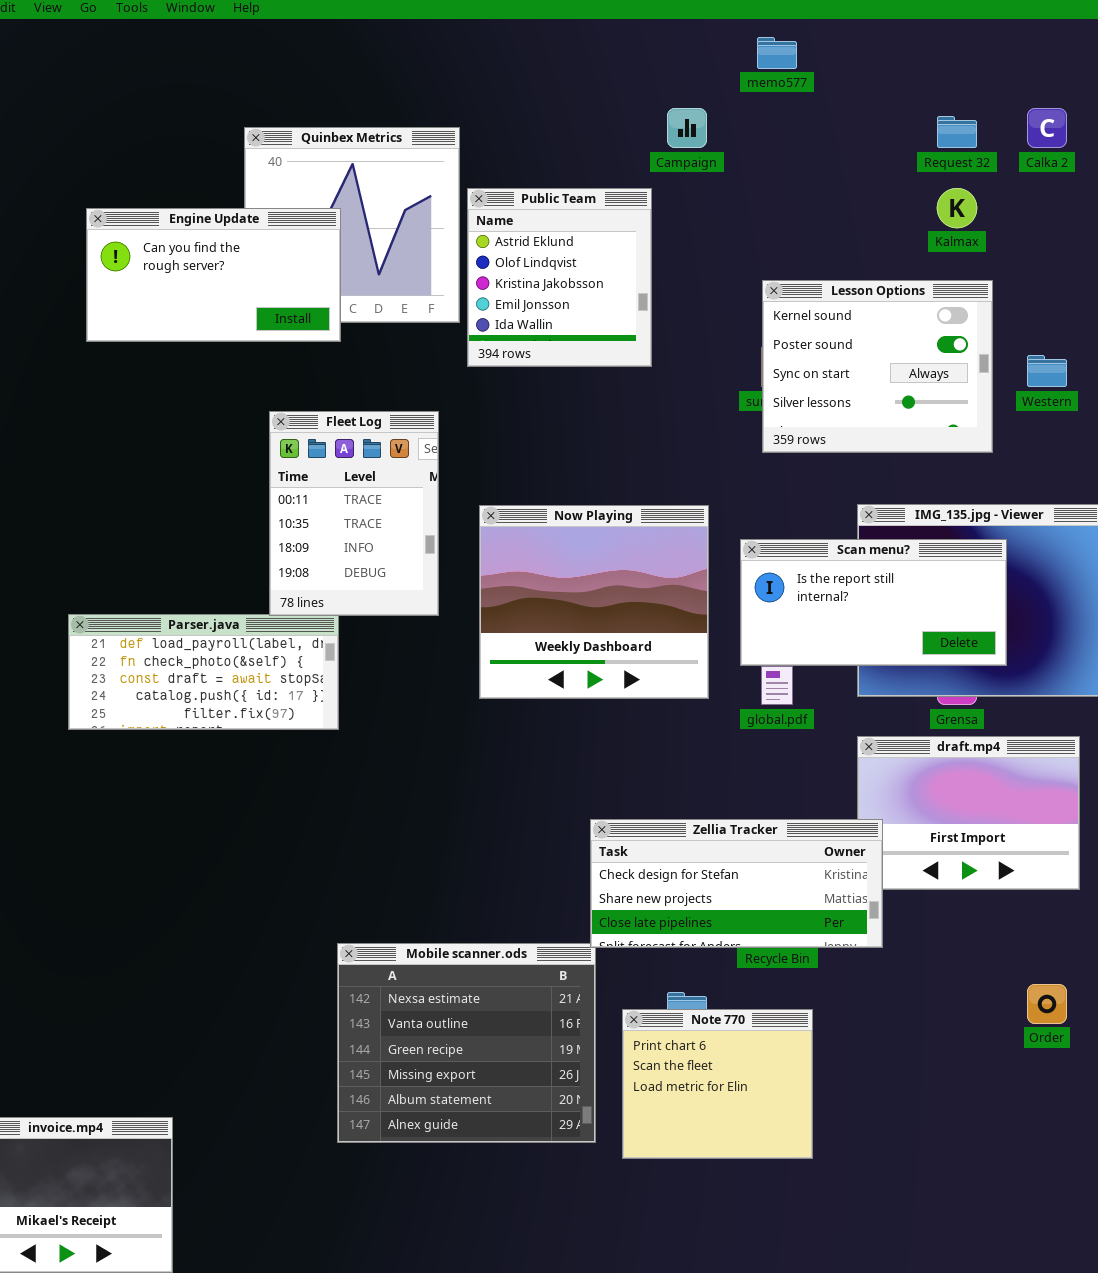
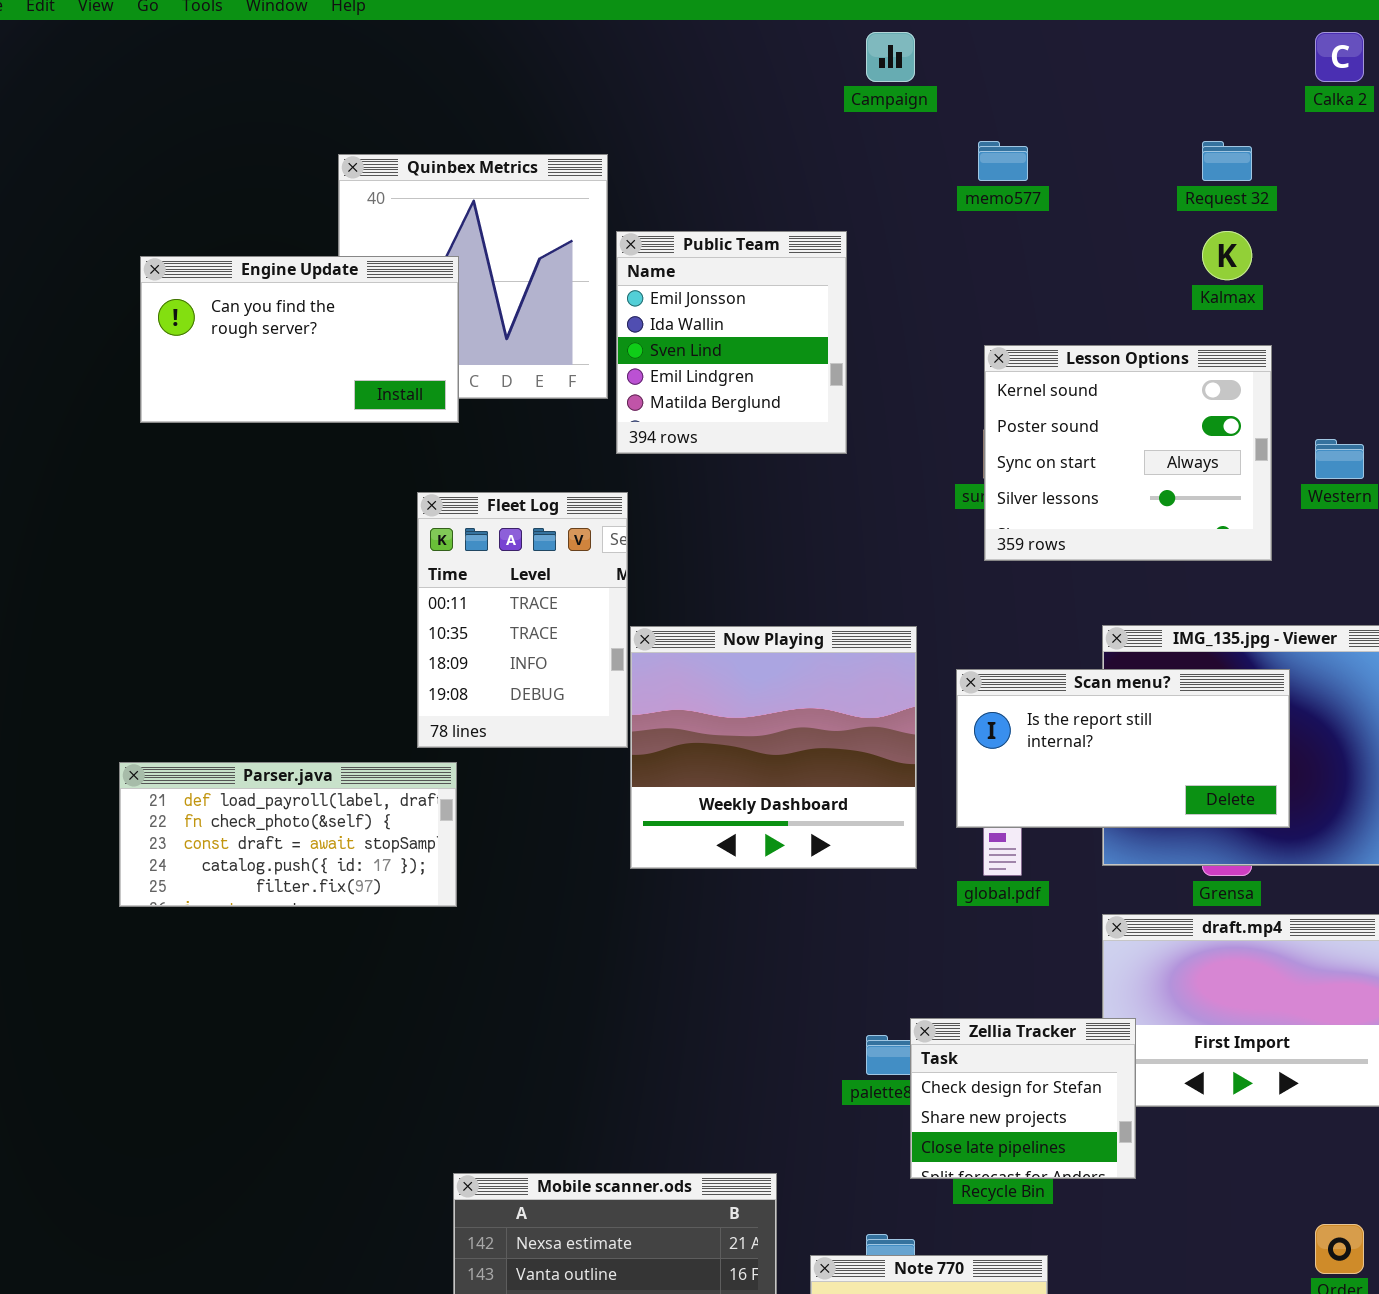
memo577: [757,37,797,69] -> [978,141,1028,181], moved
Campaign: [667,108,707,148] -> [866,32,915,82], moved
Calka 2: [1027,108,1067,148] -> [1315,32,1364,82], moved
Public Team: [467,188,652,367] -> [616,231,847,454], scrolled down 3 rows
Fleet Log: [269,411,439,616] -> [417,492,628,748], moved
Zellia Tracker: [590,819,883,948] -> [910,1018,1136,1179], resized

